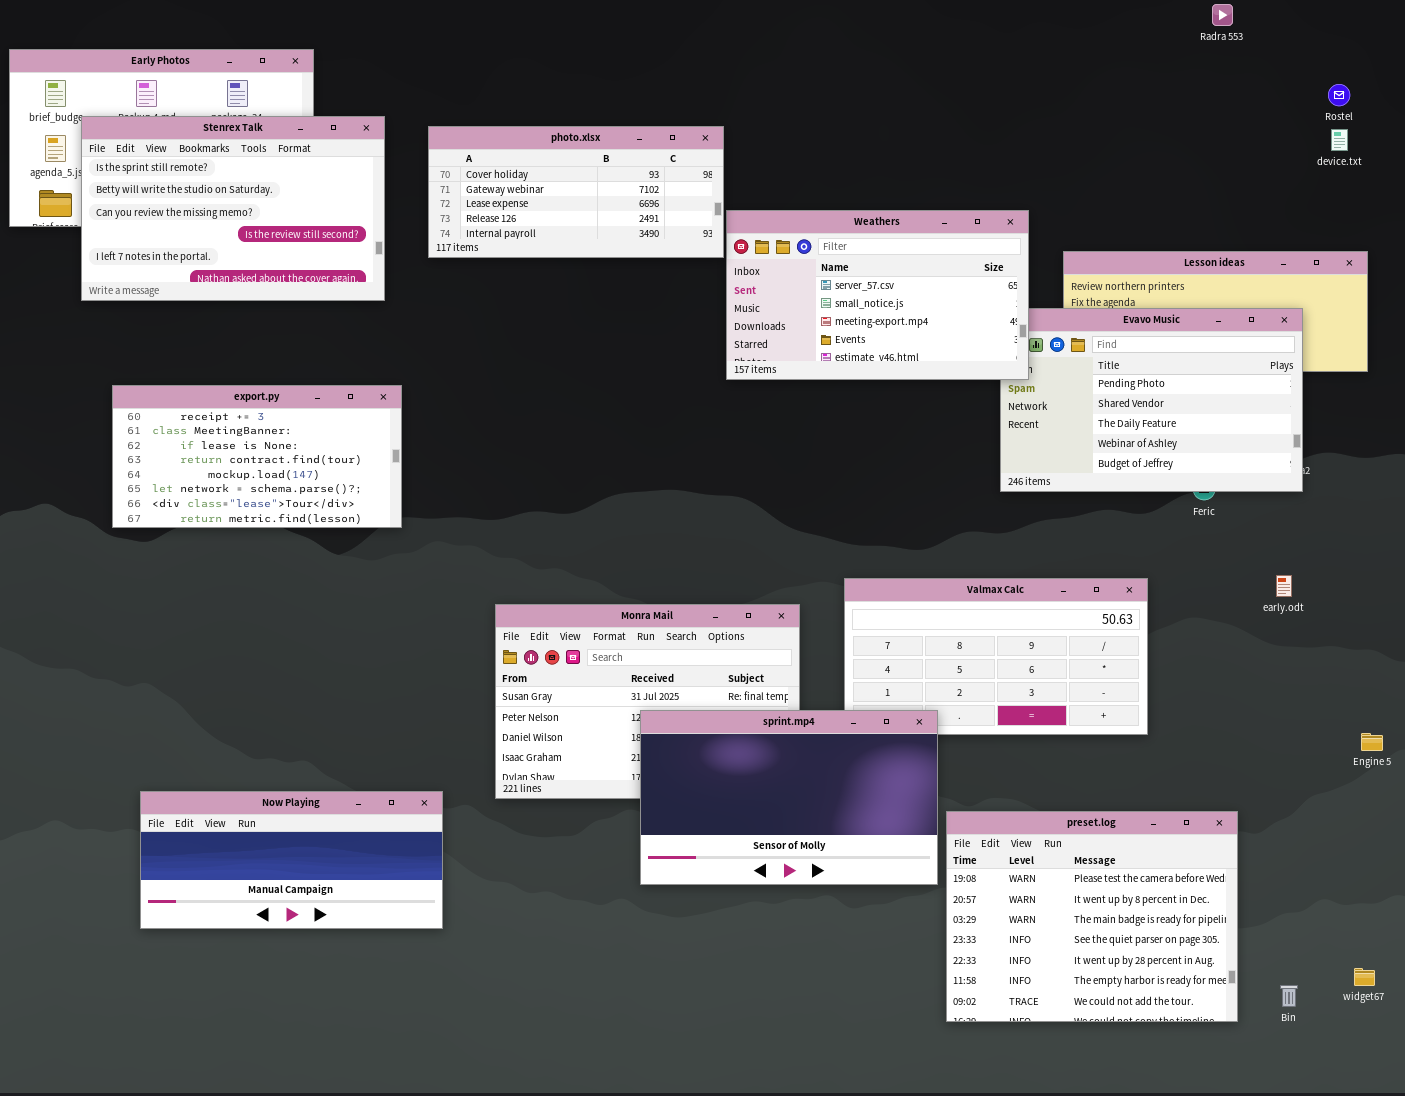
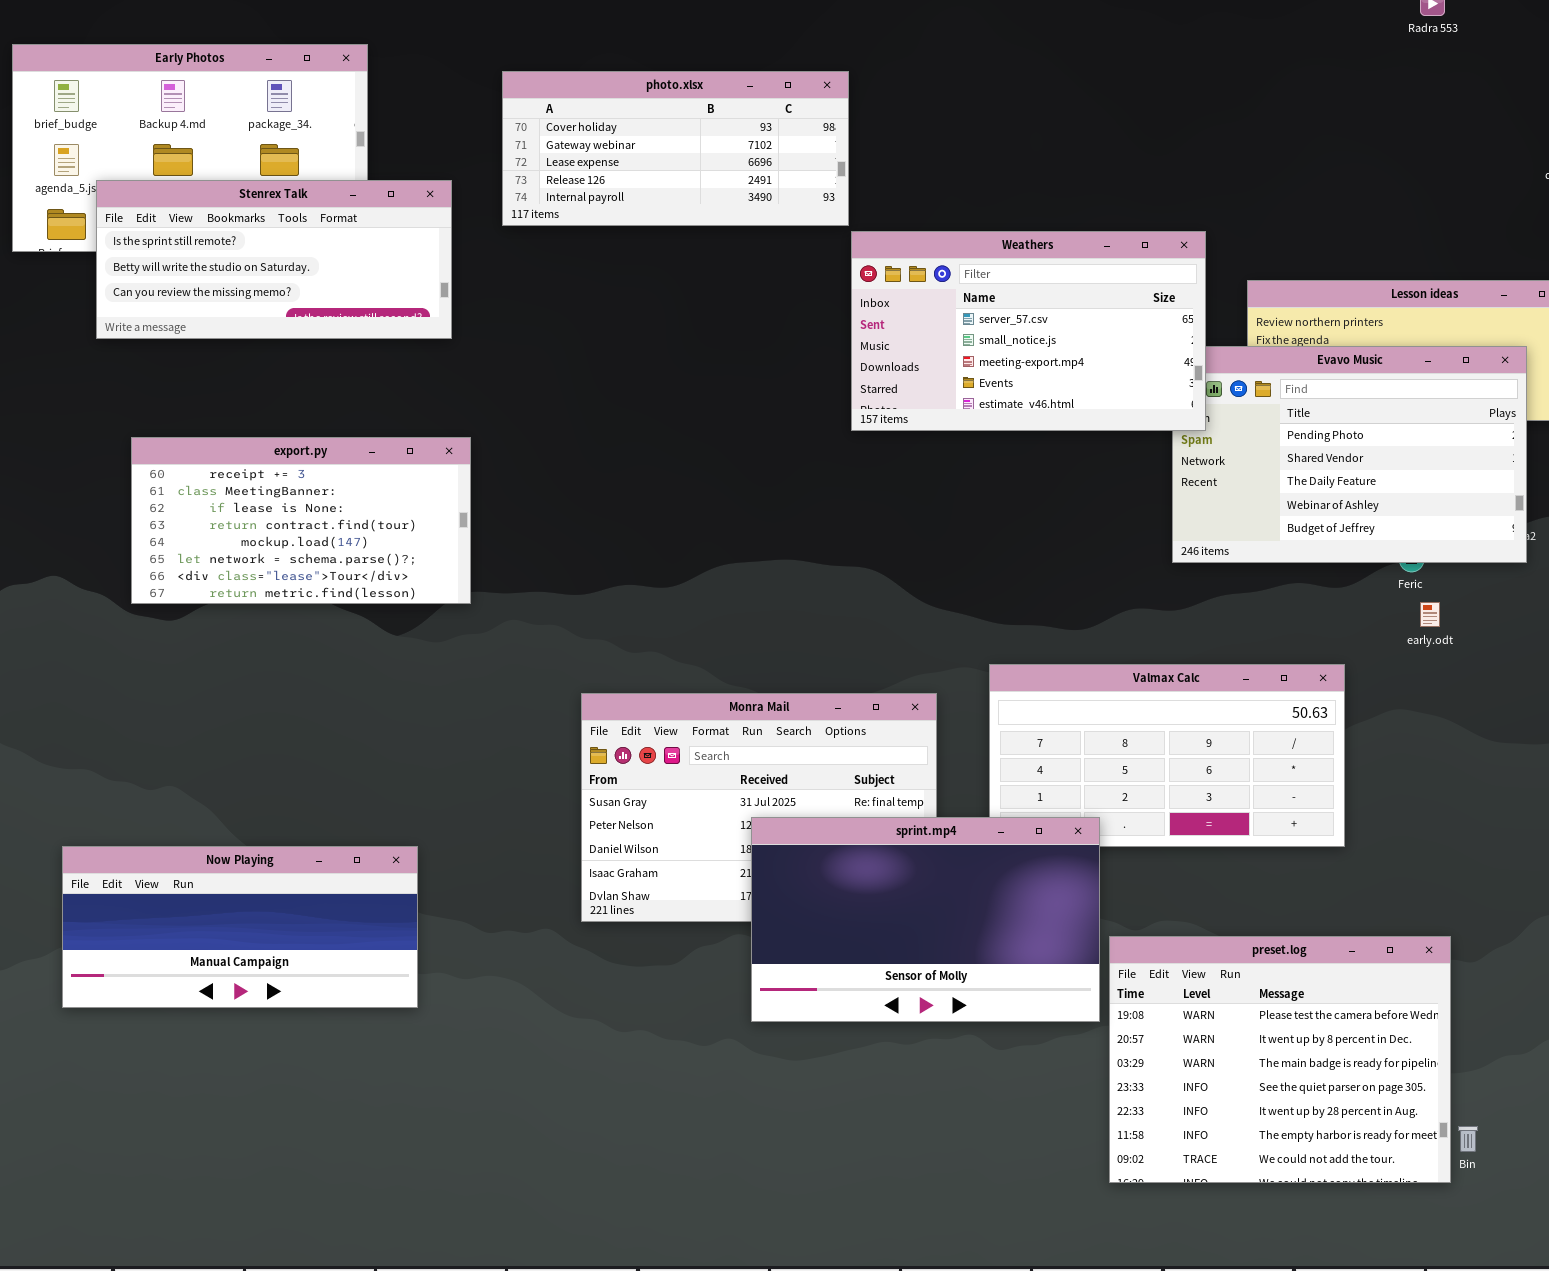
Stenrex Talk: [81,116,385,301] -> [96,180,452,339], resized
photo.xlsx: [428,126,724,258] -> [502,71,849,226], moved
early.odt: [1276,575,1292,597] -> [1420,602,1440,627], moved
Now Playing: [140,791,443,929] -> [62,846,418,1008], moved
Bin: [1280,985,1298,1007] -> [1458,1126,1478,1152], moved

